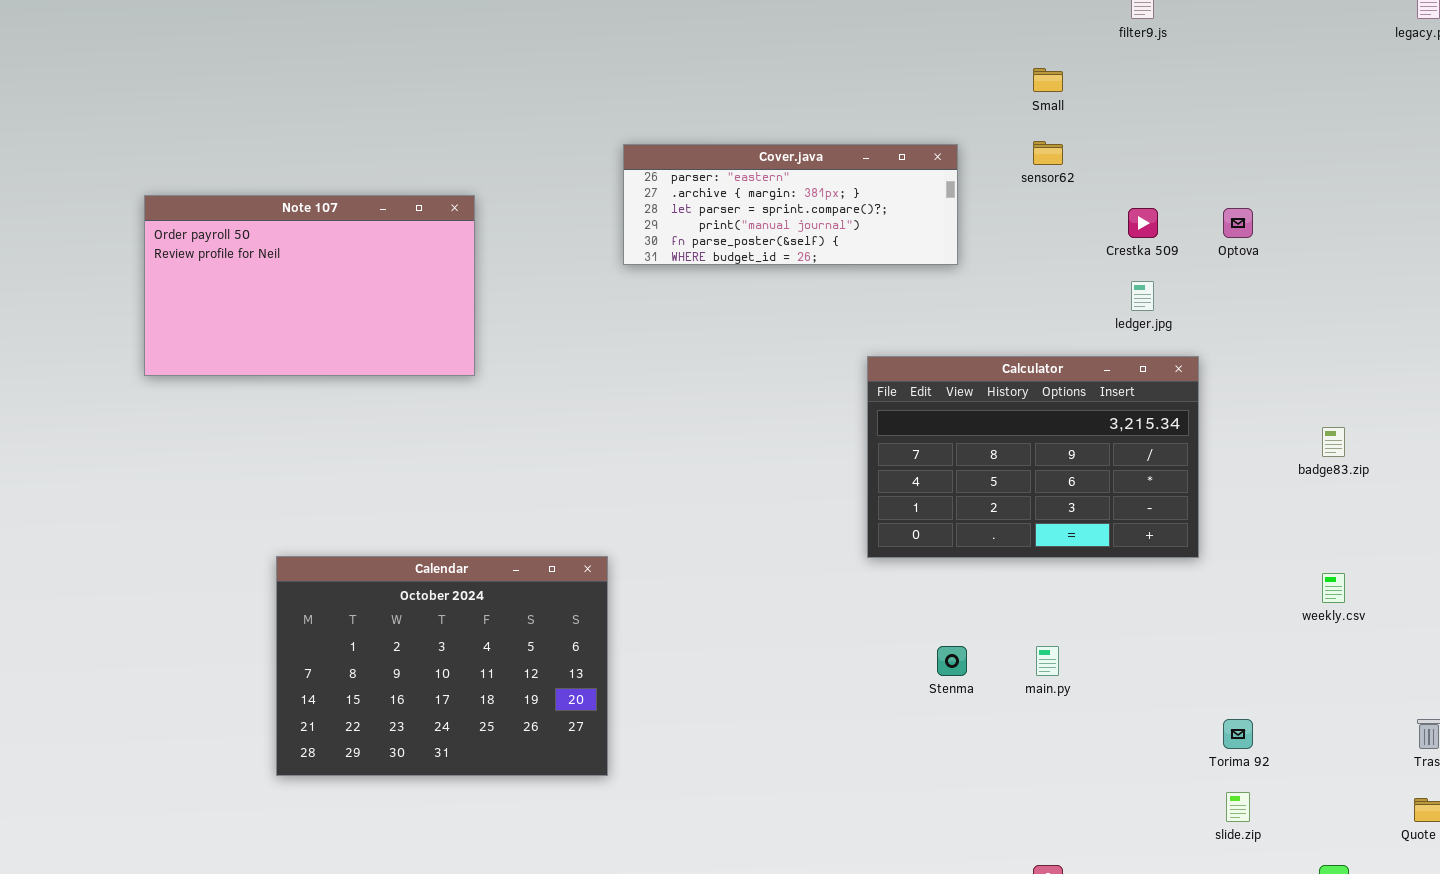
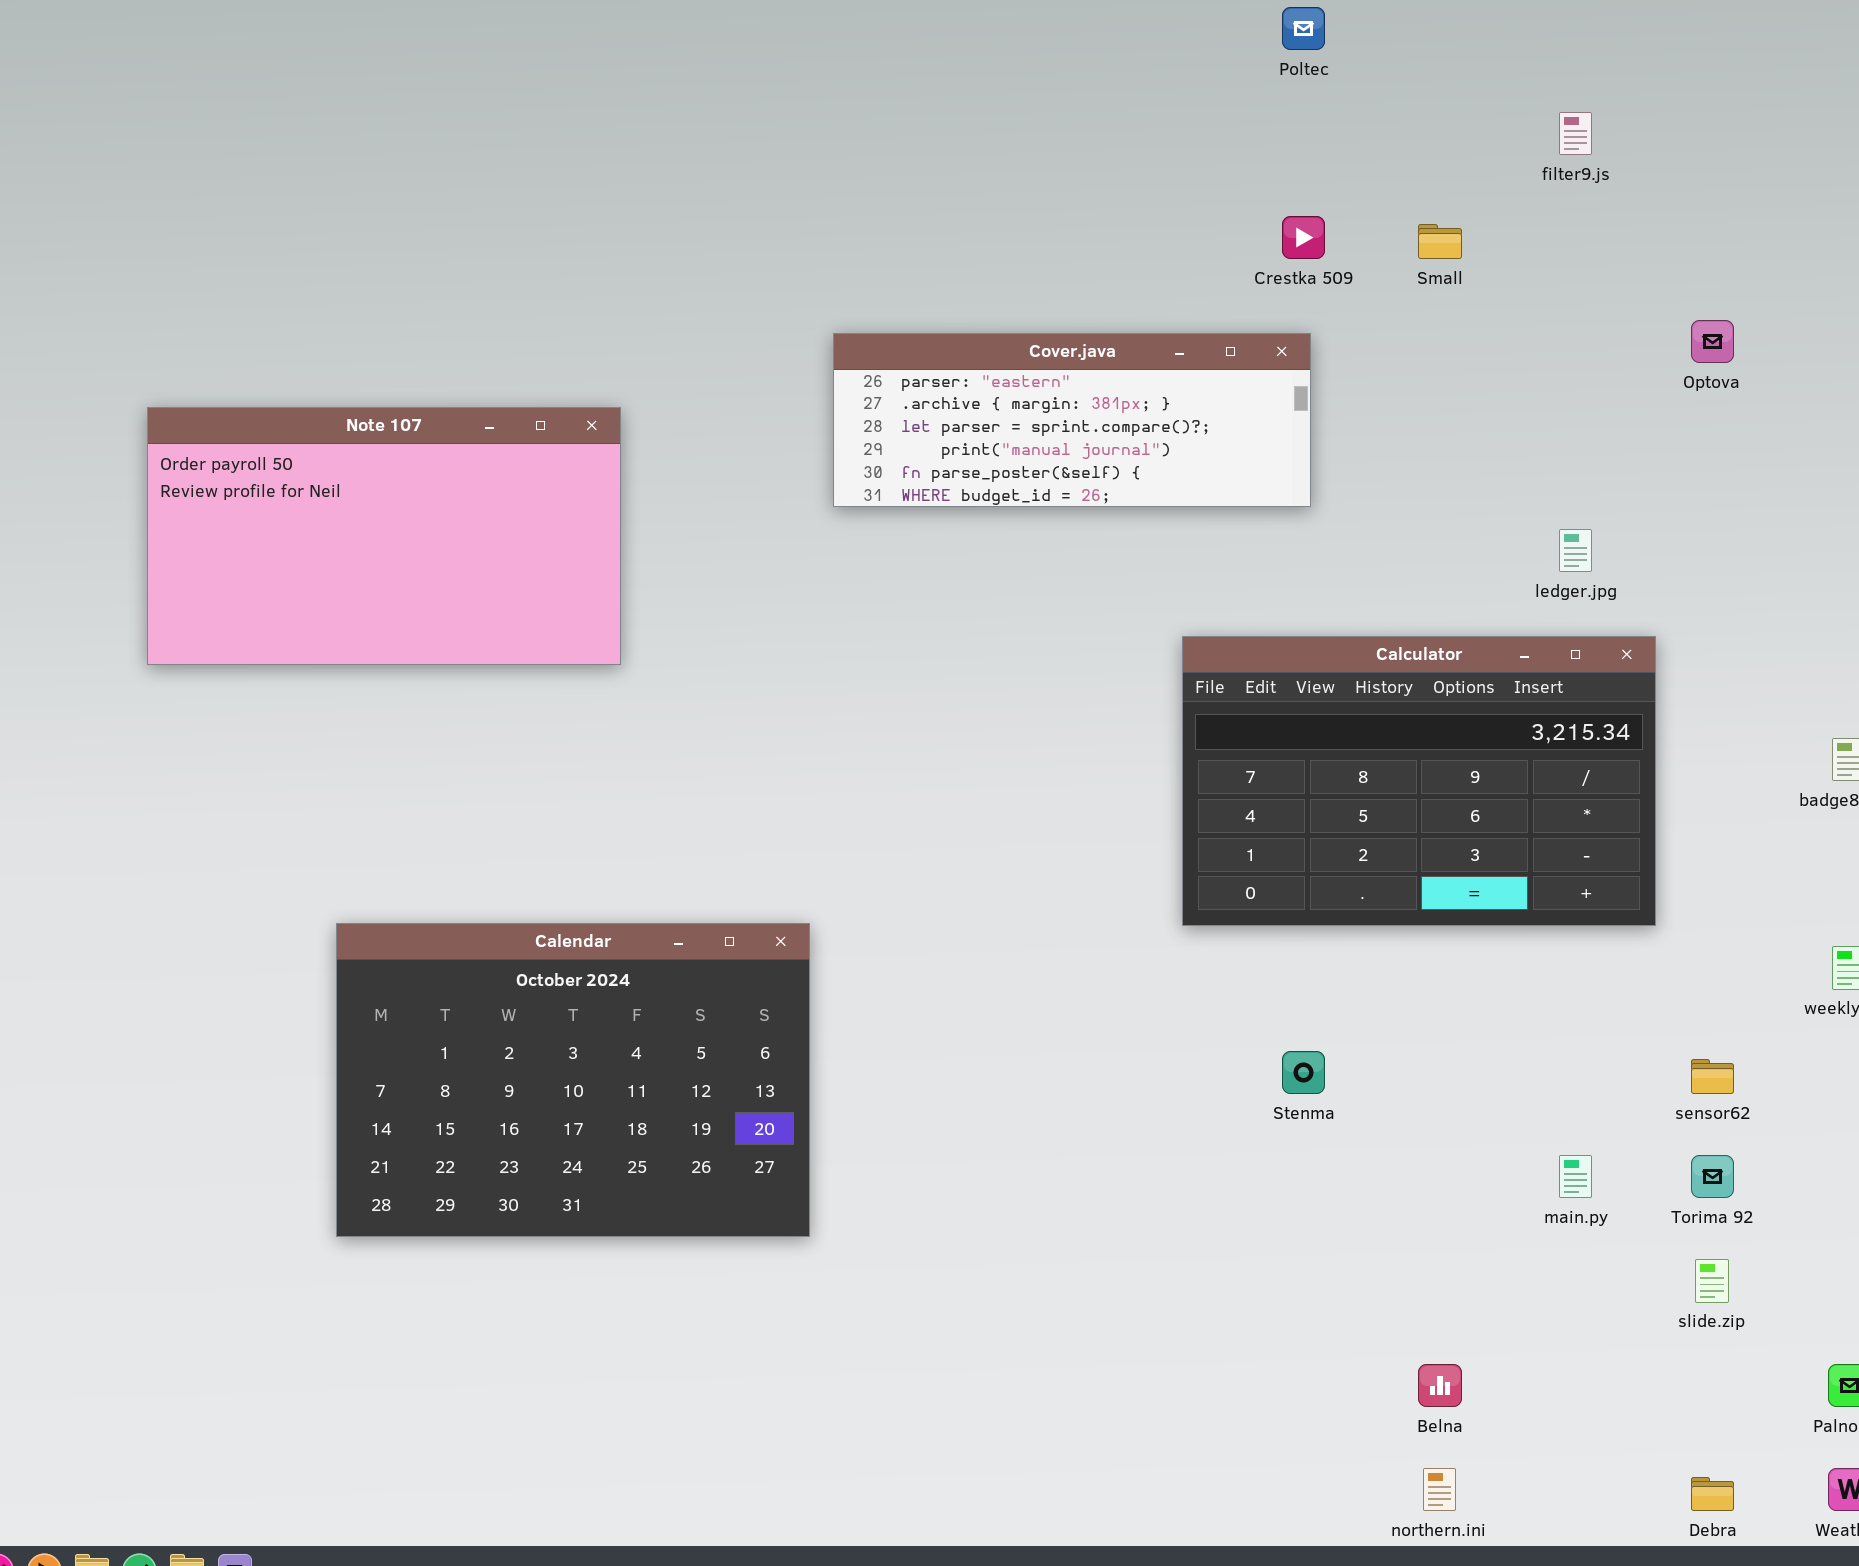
sensor62: [1033,141,1063,165] -> [1691,1059,1734,1094], moved
Crestka 509: [1128,208,1158,238] -> [1282,216,1325,259], moved
Optova: [1223,208,1253,238] -> [1691,320,1734,363], moved
main.py: [1036,646,1059,676] -> [1559,1155,1592,1198], moved

